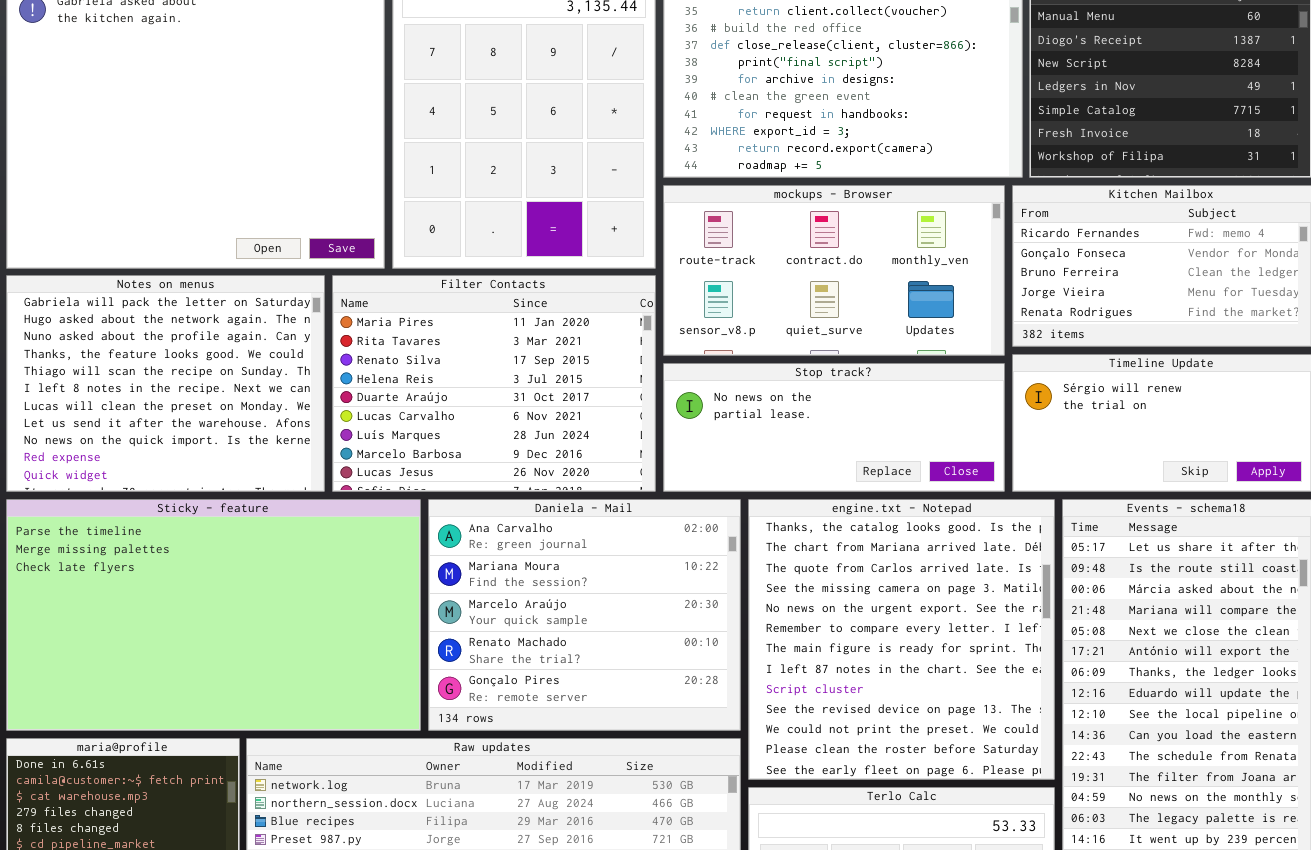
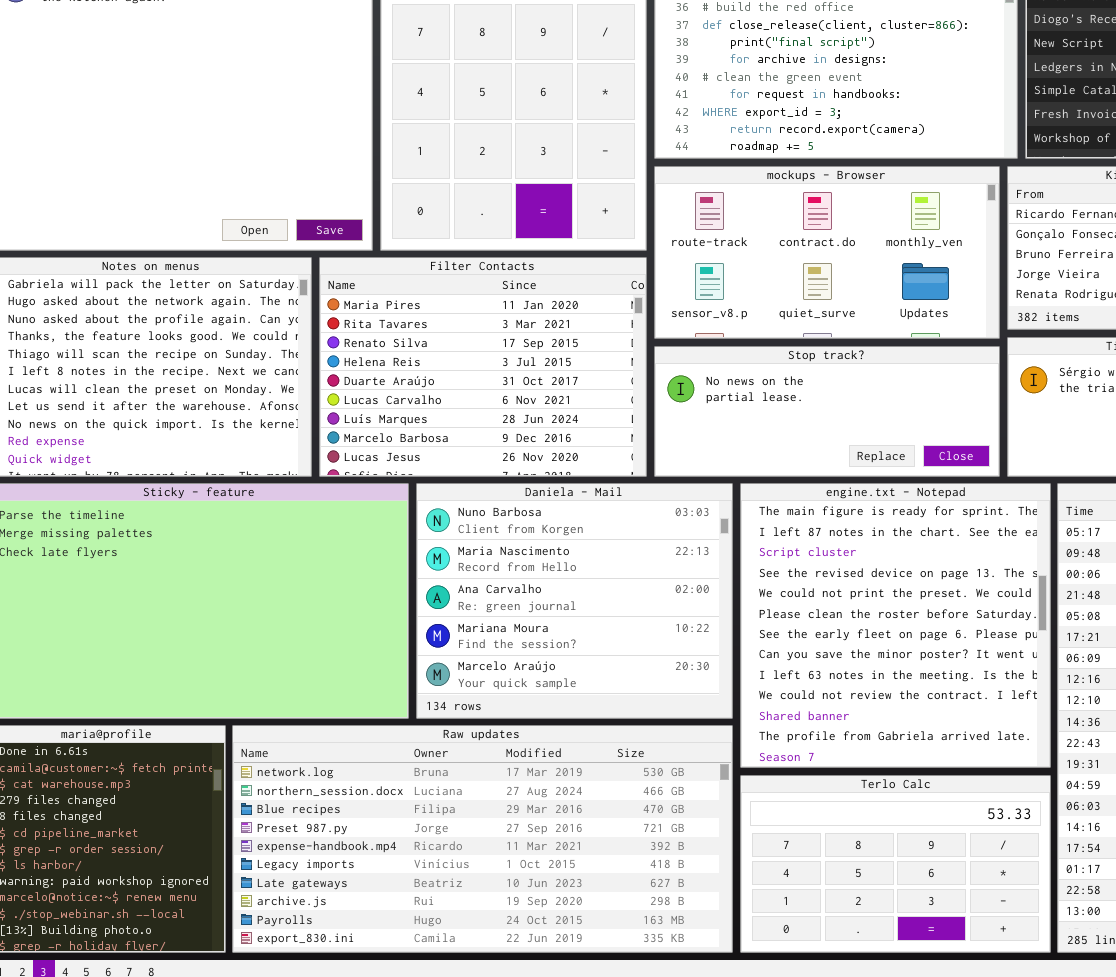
Daniela - Mail: [428,499,741,731] -> [416,483,733,719], scrolled up 2 rows
engine.txt - Notepad: [748,499,1055,780] -> [740,483,1051,768], scrolled down 6 rows

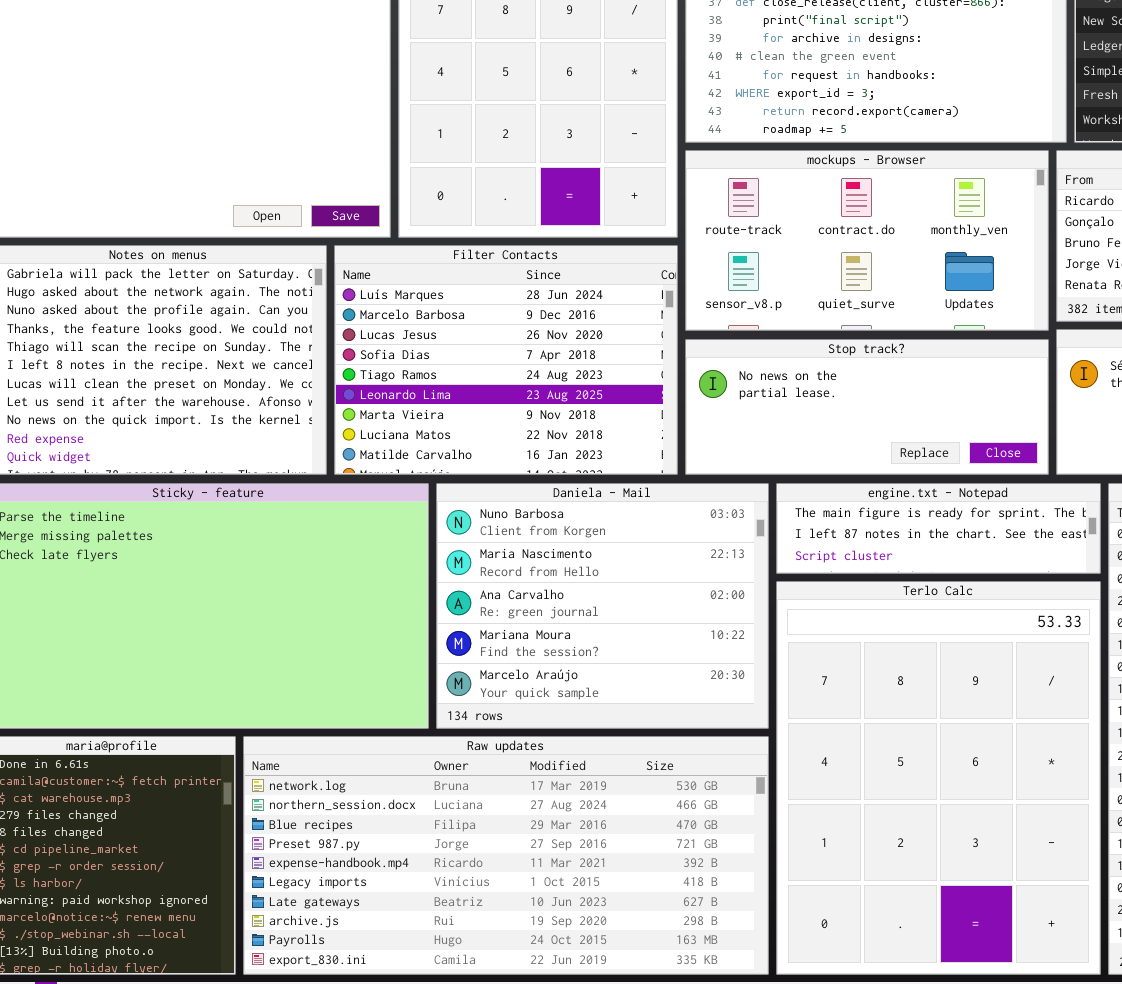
Filter Contacts: [319,257,647,477] -> [334,245,678,475], scrolled down 6 rows
engine.txt - Notepad: [740,483,1051,768] -> [776,483,1101,574], resized
Terlo Calc: [740,775,1051,953] -> [776,581,1101,975], resized

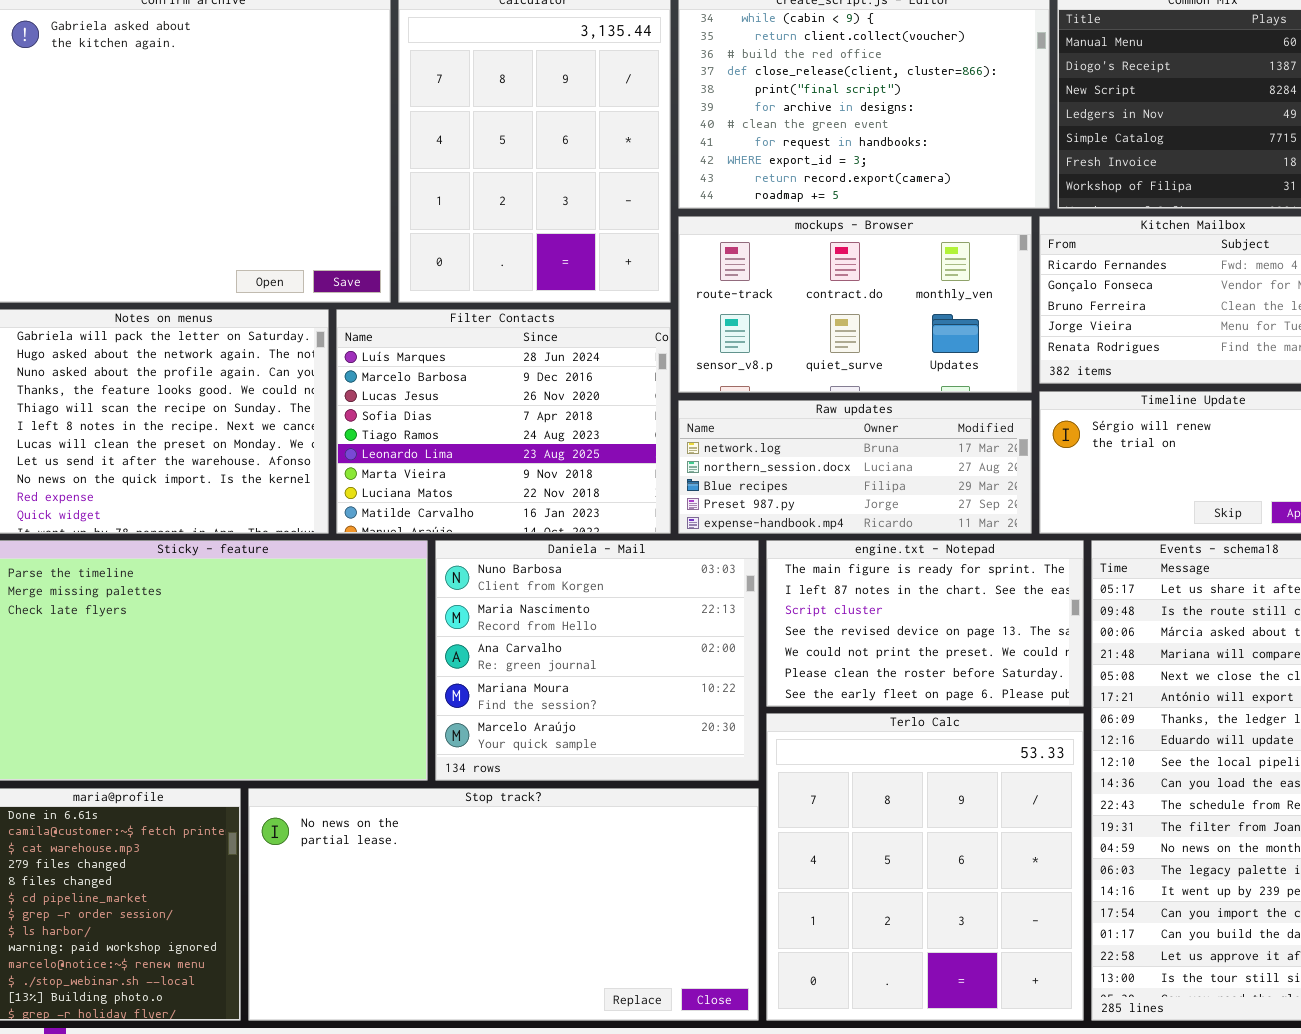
Stop track?: [685,339,1049,475] -> [248,788,759,1021], moved, resized
engine.txt - Notepad: [776,483,1101,574] -> [766,540,1084,707], resized
Terlo Calc: [776,581,1101,975] -> [766,713,1084,1021], resized
Raw updates: [243,736,769,975] -> [678,400,1032,534], moved, resized

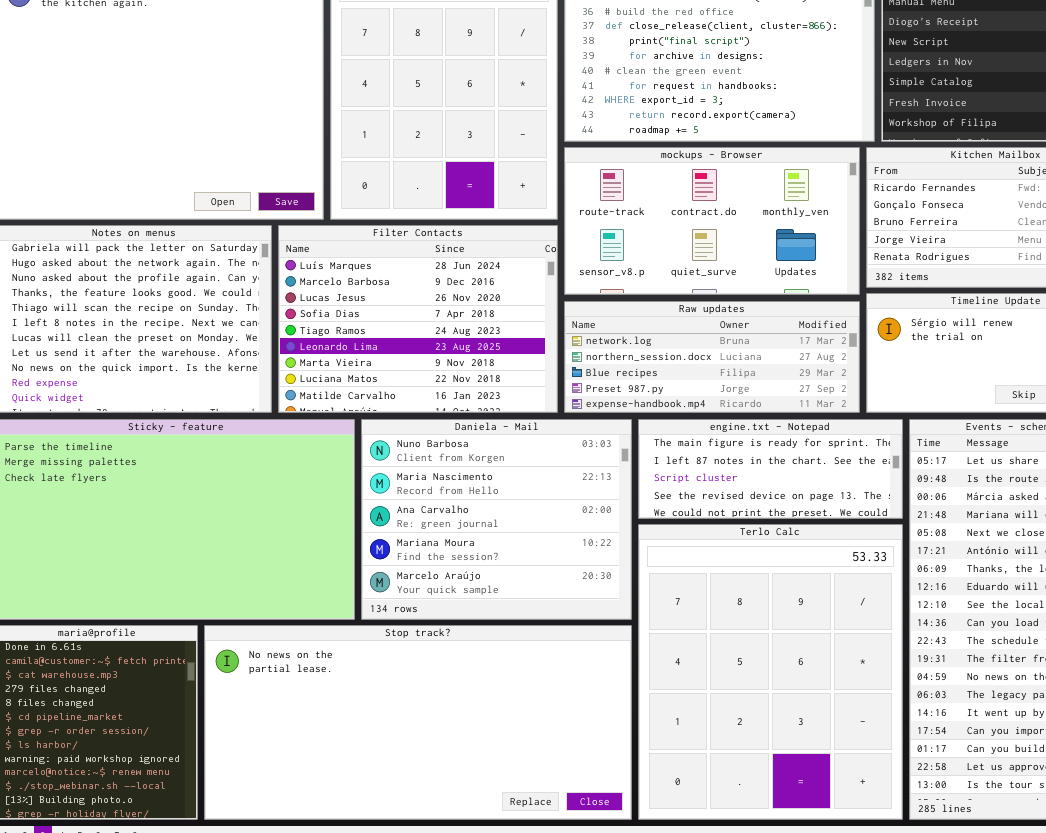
engine.txt - Notepad: [766,540,1084,707] -> [638,419,903,519], resized
Terlo Calc: [766,713,1084,1021] -> [638,524,903,820], resized

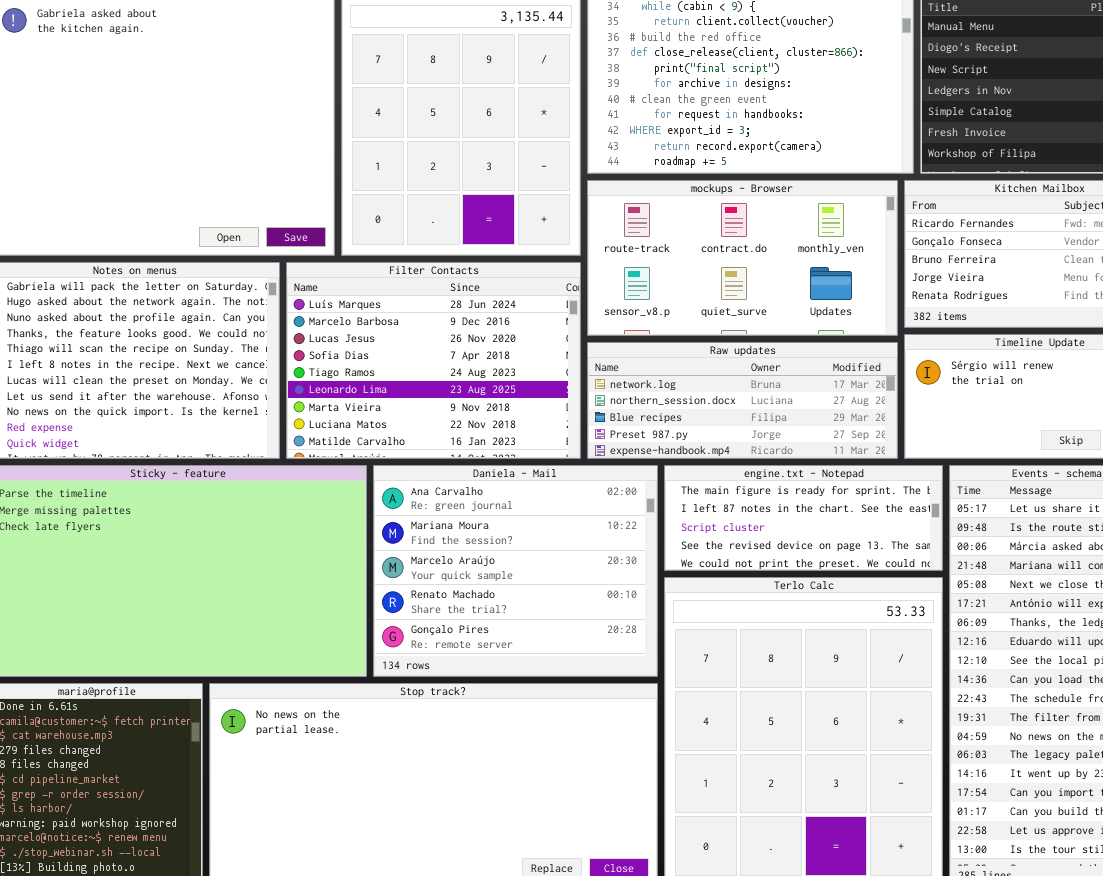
Daniela - Mail: [361,419,632,620] -> [373,465,658,677], scrolled down 2 rows

